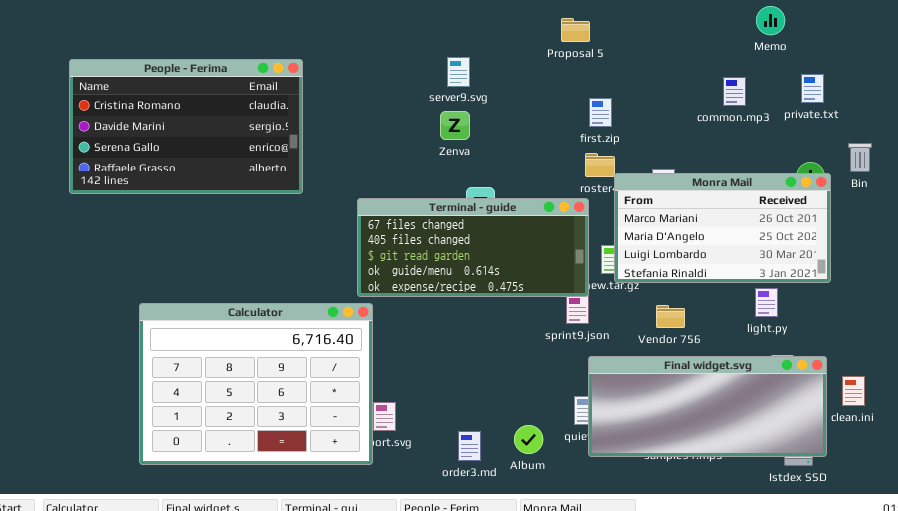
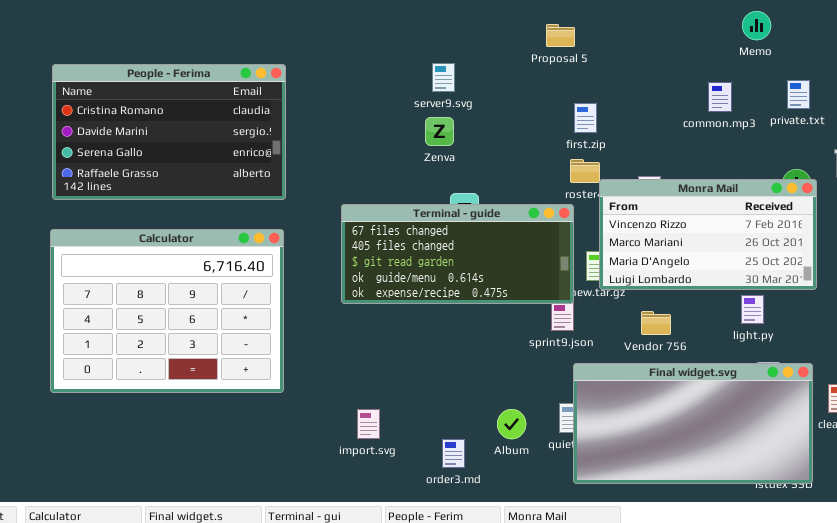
Monra Mail: [614,173,831,283] -> [599,179,817,290], scrolled up 1 row
Calculator: [139,303,373,465] -> [50,229,284,393], moved
Final widget.svg: [588,356,827,457] -> [573,363,813,484], resized
Album: [514,425,543,454] -> [497,409,526,439], moved

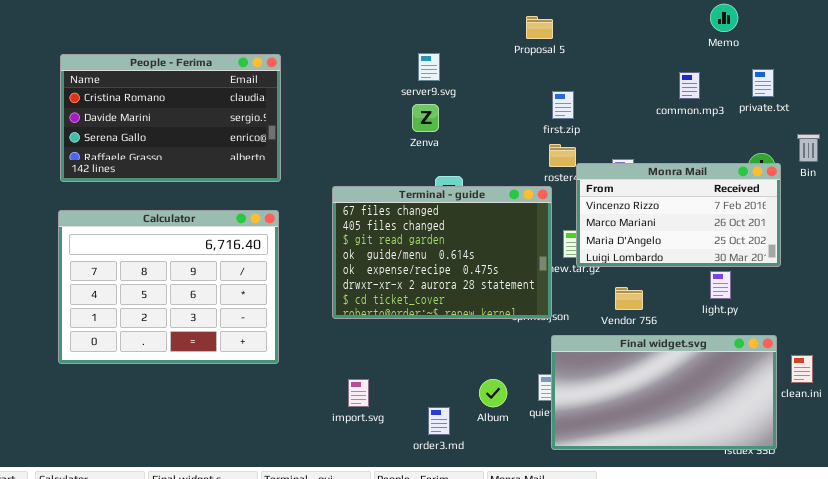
Terminal - guide: [341,204,574,304] -> [332,186,552,319], resized

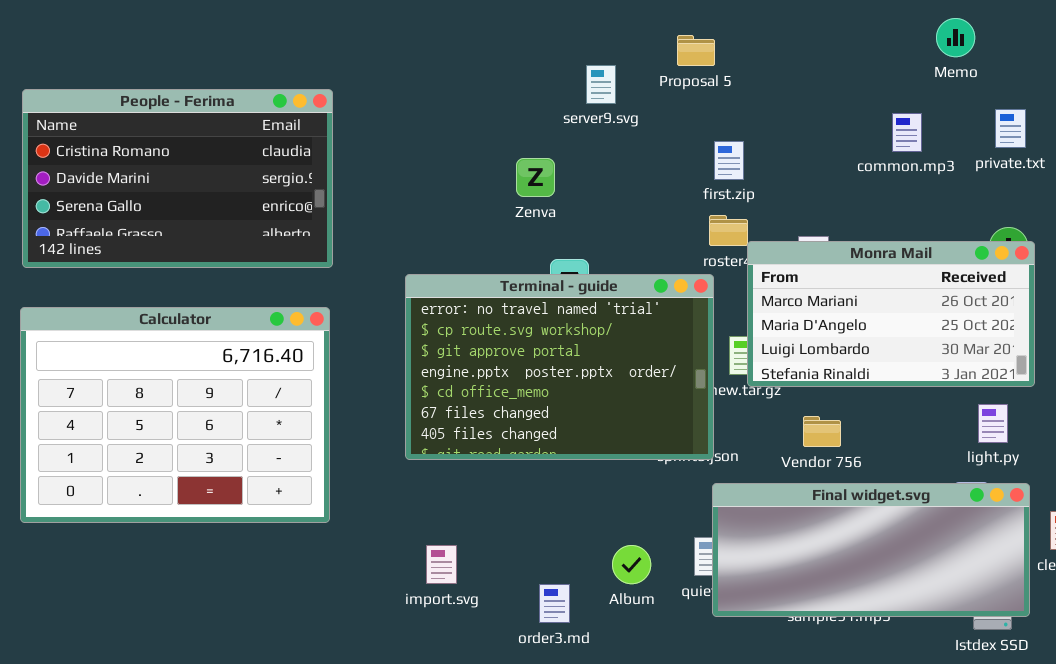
server9.svg: [418,53,440,81] -> [586,65,616,104], moved
Monra Mail: [576,163,781,267] -> [747,241,1035,387], scrolled down 1 row
Terminal - guide: [332,186,552,319] -> [405,274,714,460], scrolled up 5 rows
light.py: [710,271,731,299] -> [978,404,1008,443], moved
Final widget.svg: [551,335,777,450] -> [712,483,1030,617], resized

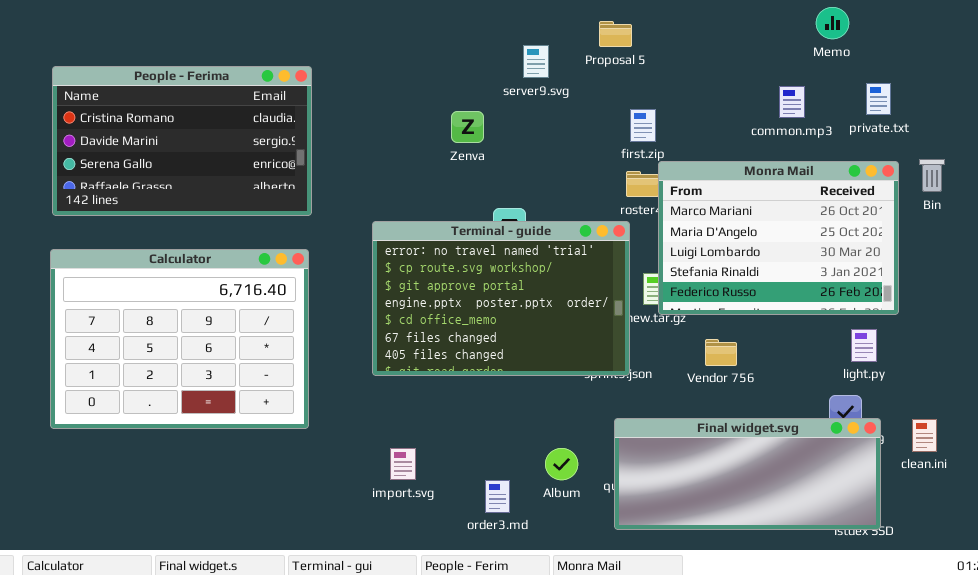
Zenva: [516,158,555,197] -> [451,111,484,143], moved
Monra Mail: [747,241,1035,387] -> [658,161,899,315], resized
Final widget.svg: [712,483,1030,617] -> [614,418,881,530], moved

